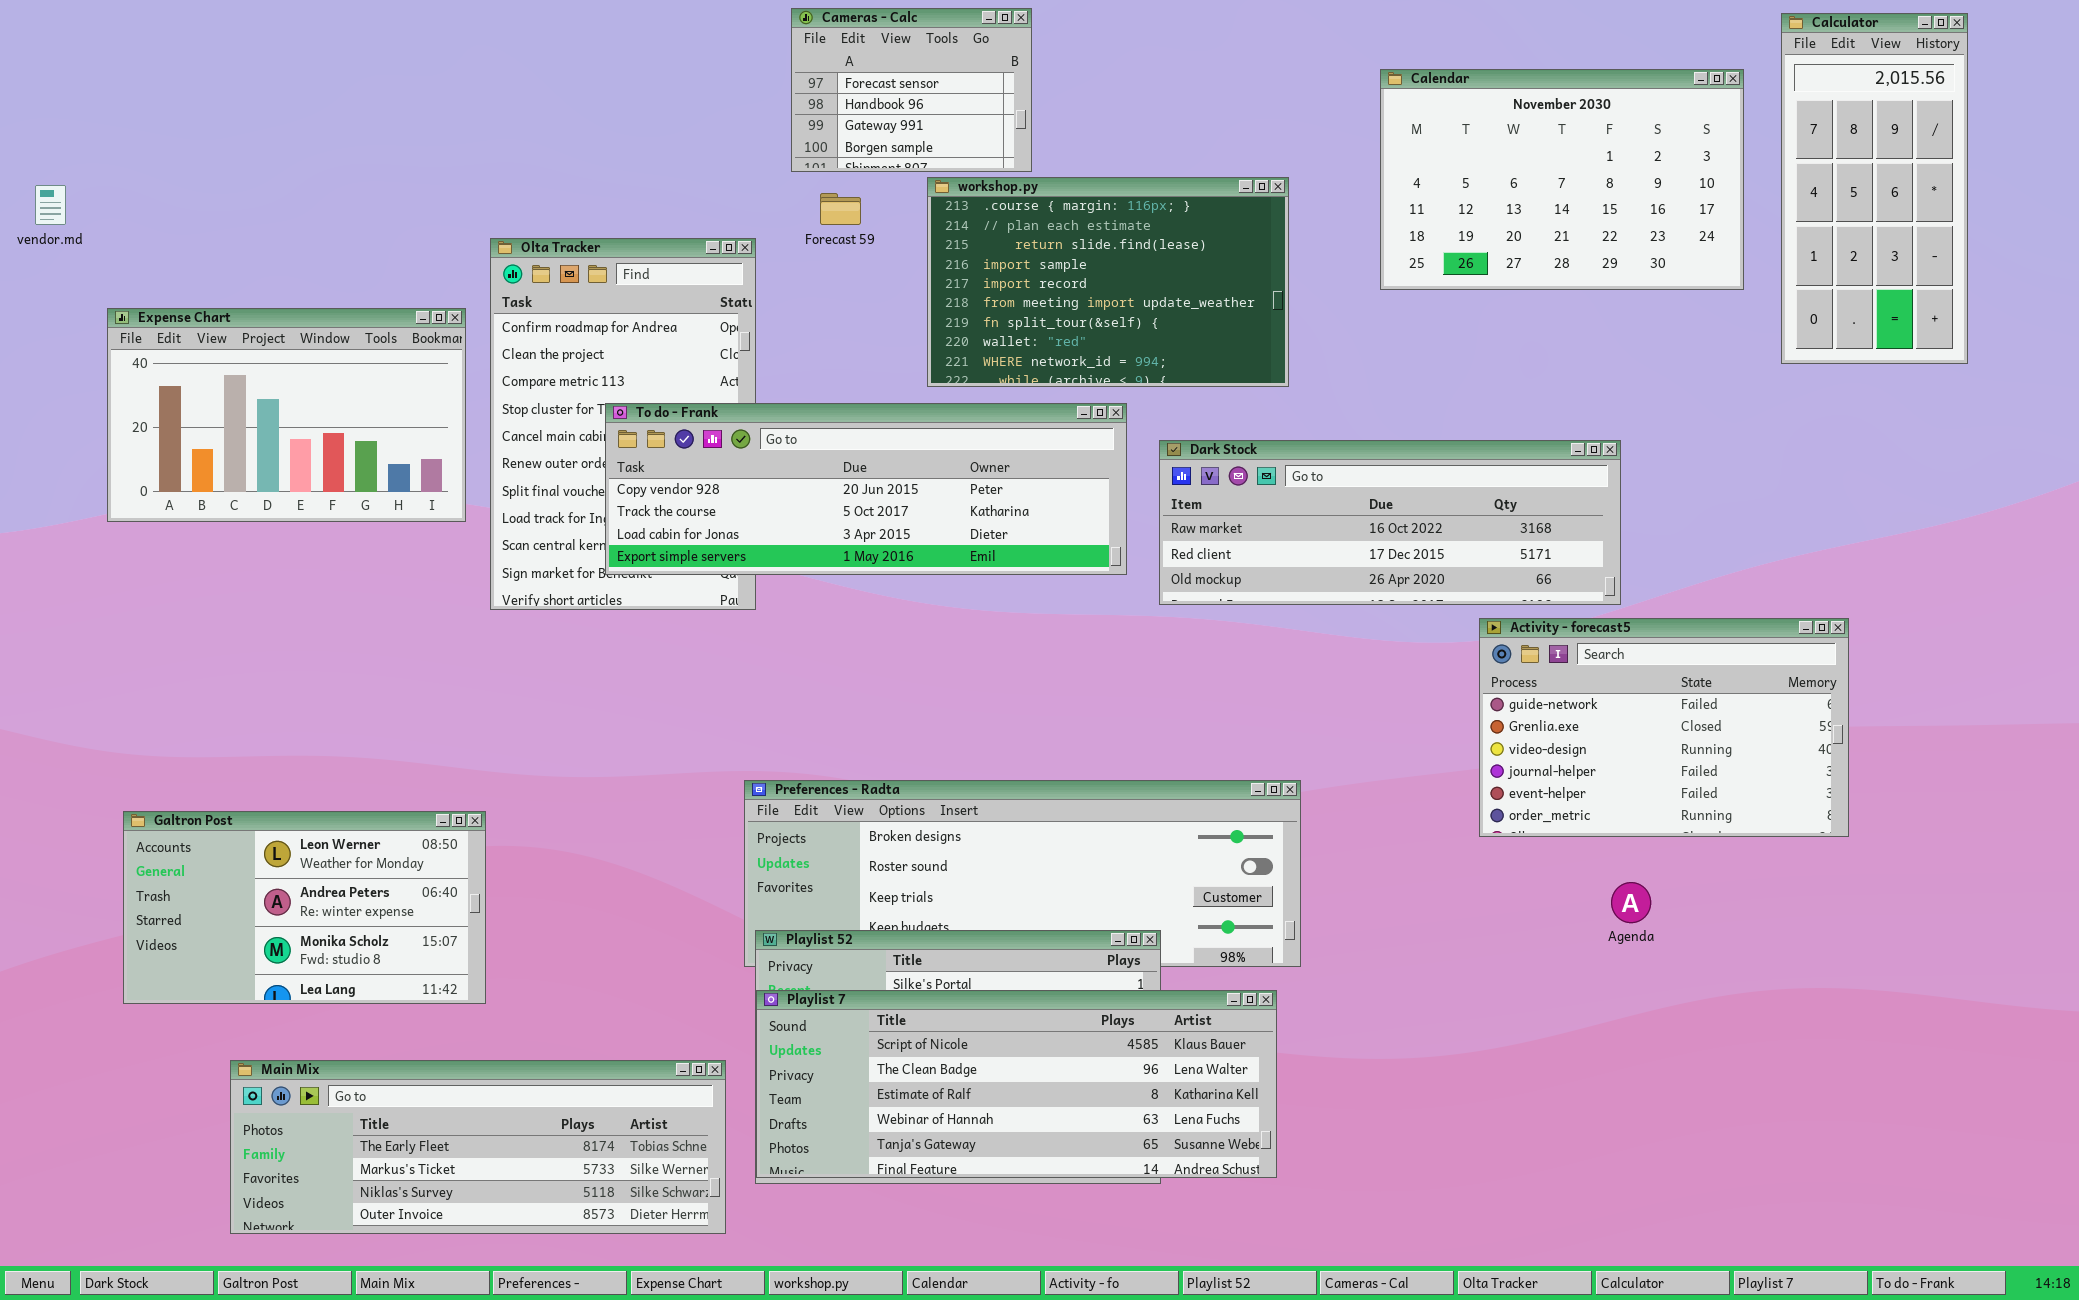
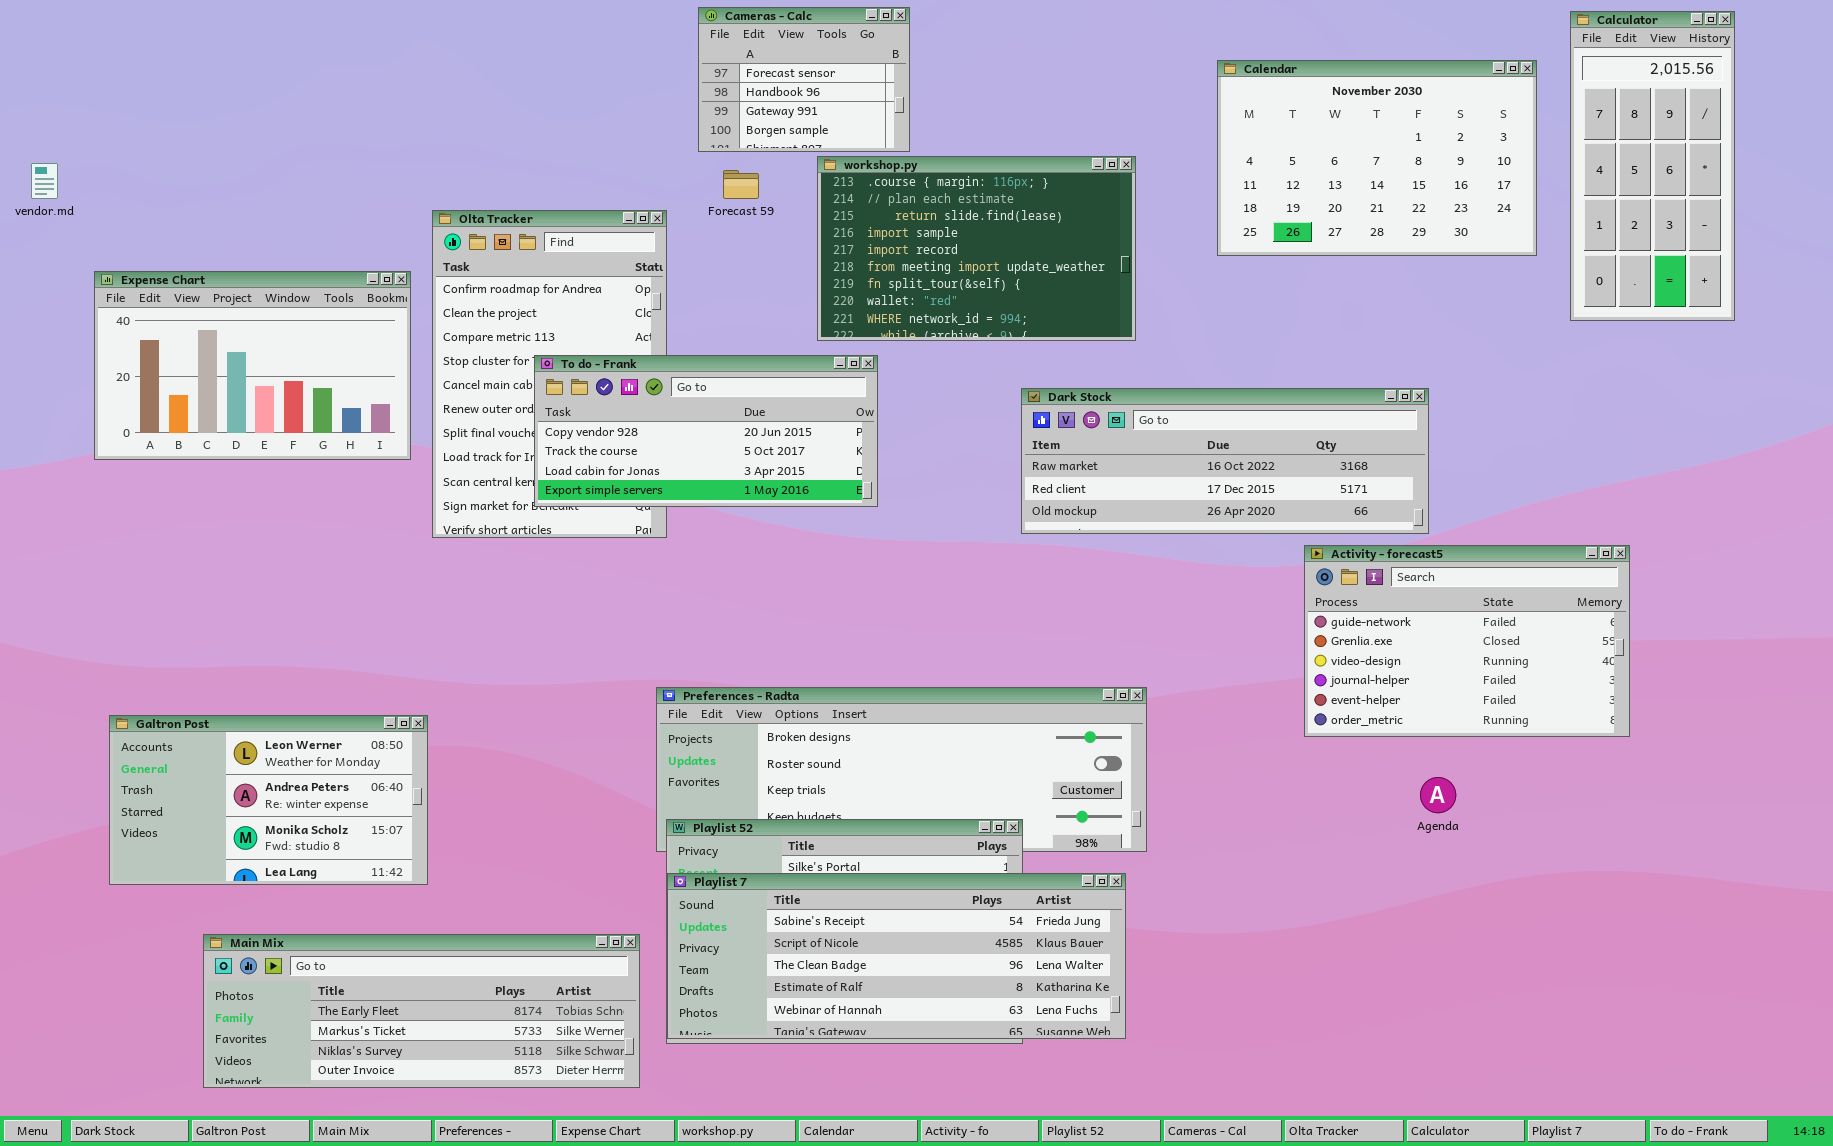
To do - Frank: [605,403,1127,575] -> [534,355,878,507], resized
Playlist 7: [756,990,1277,1178] -> [667,873,1126,1039], scrolled up 1 row

